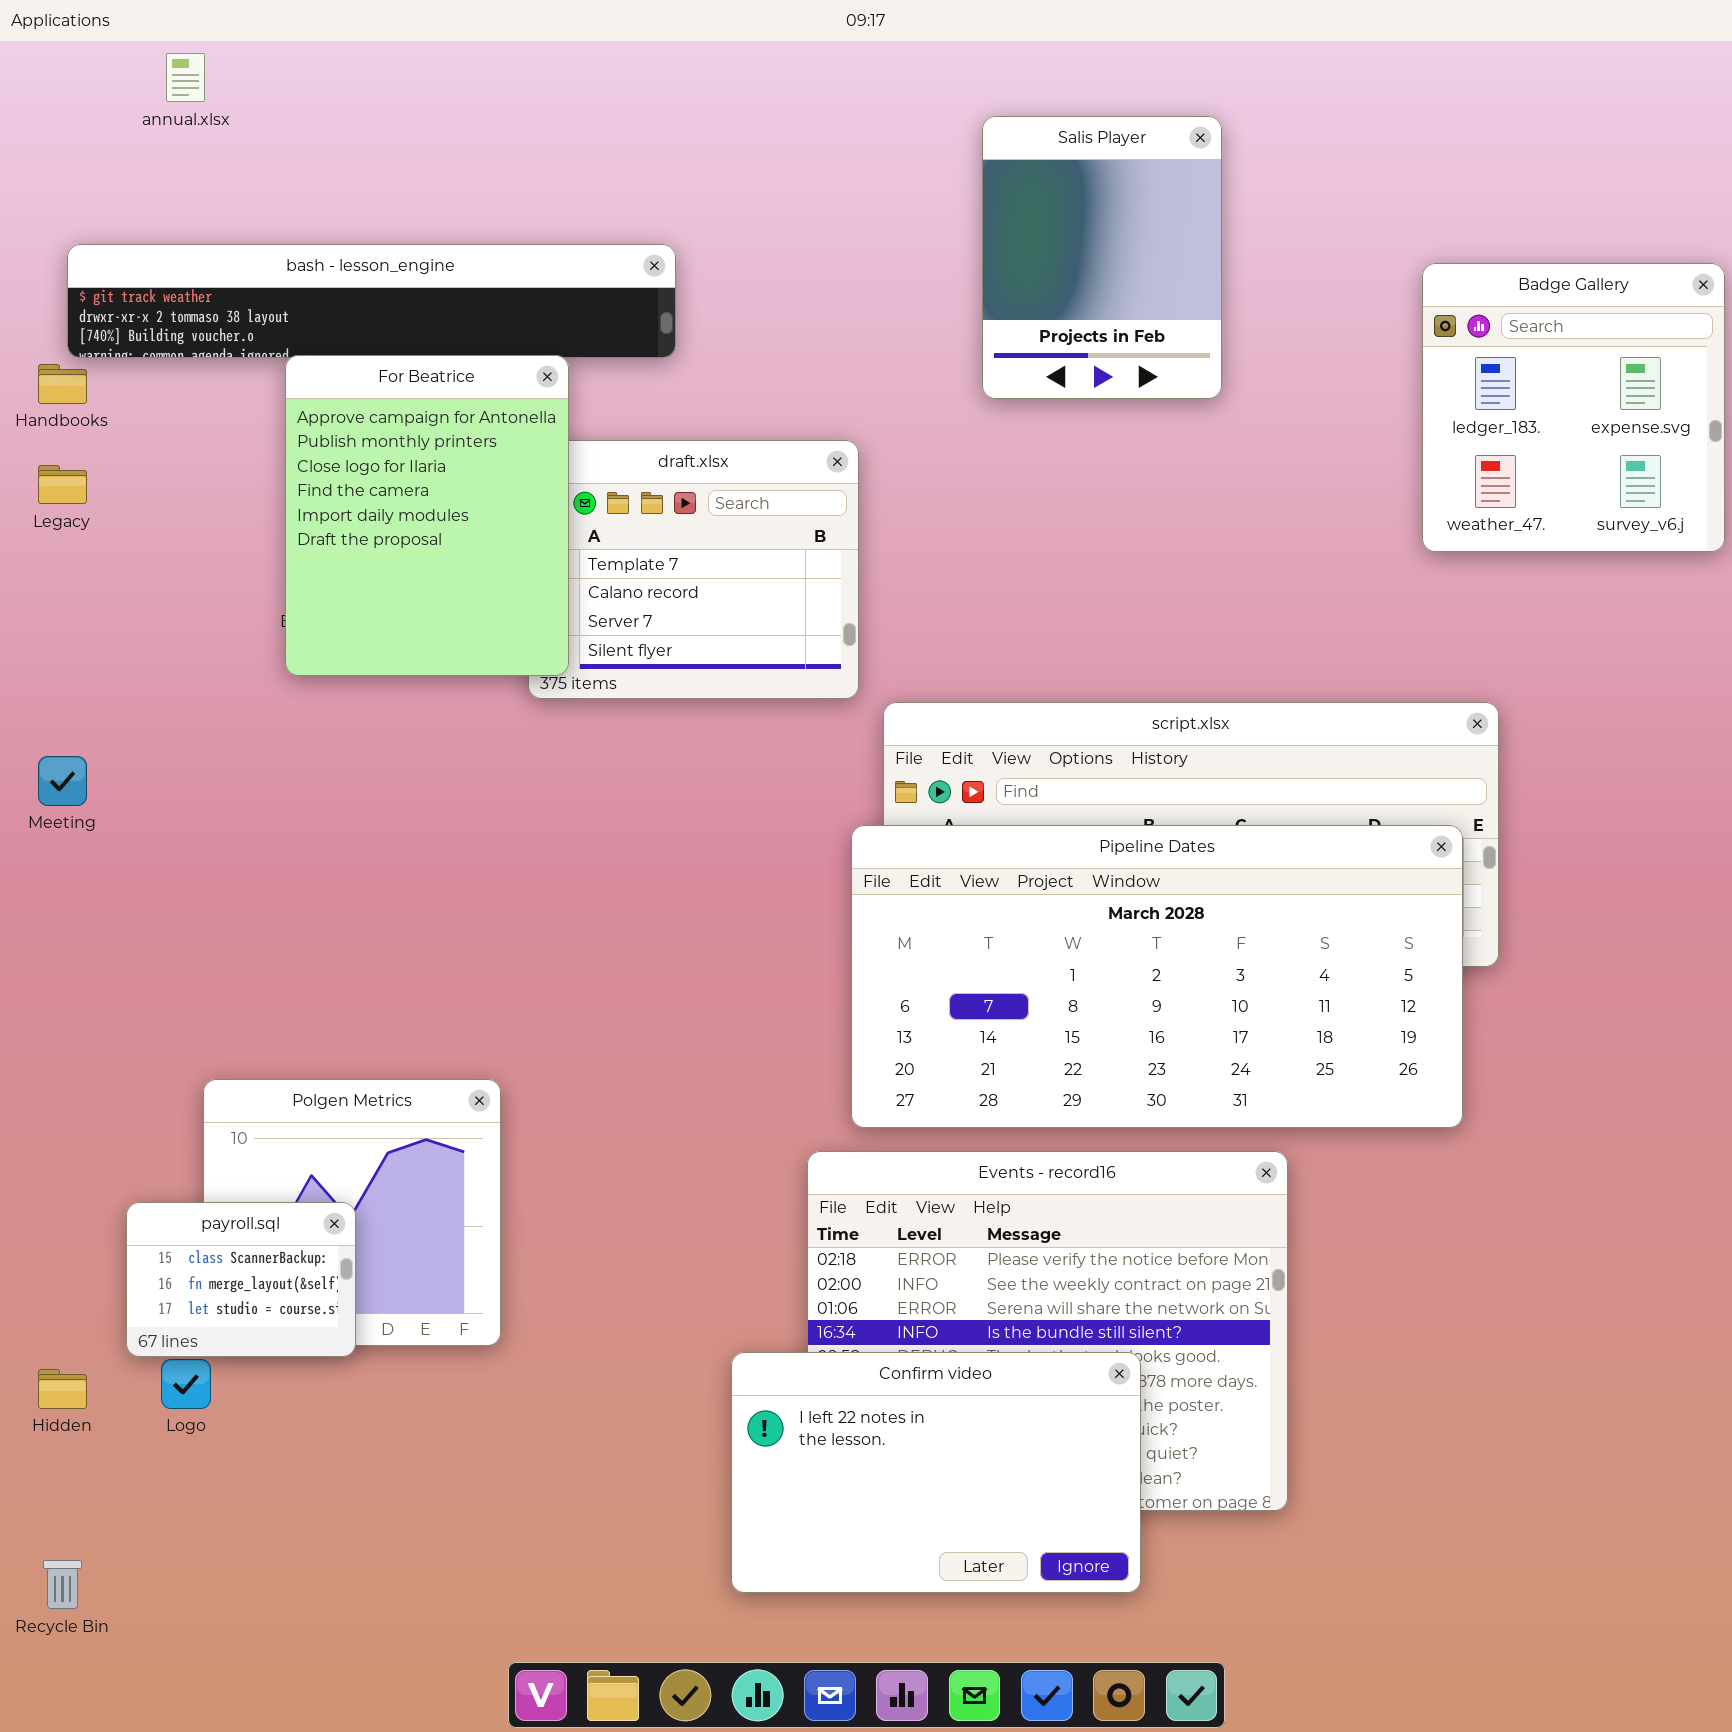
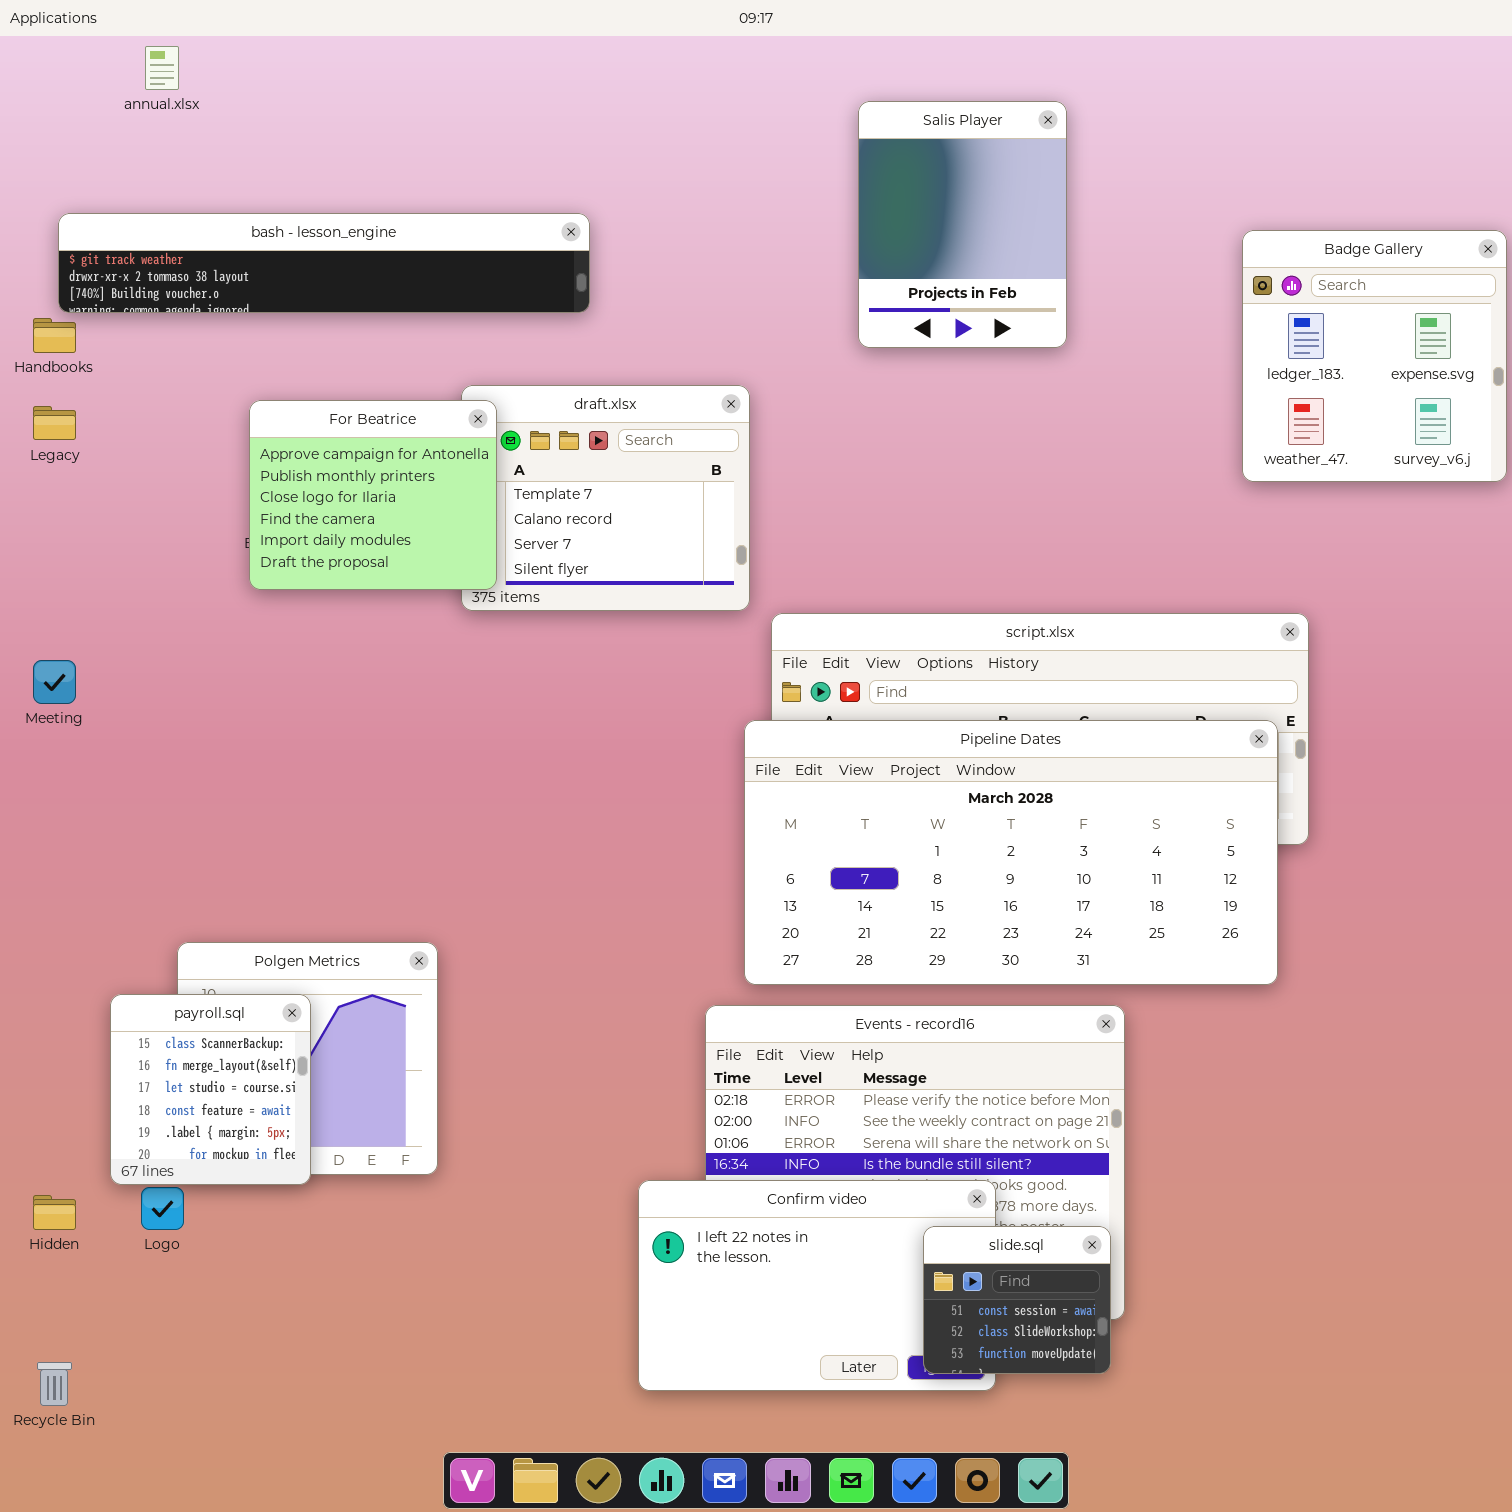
For Beatrice: [285,355,569,676] -> [249,400,497,590], resized
payroll.sql: [126,1202,356,1357] -> [110,994,311,1185], resized
slide.sql: none -> [923,1226,1111,1374], opened

